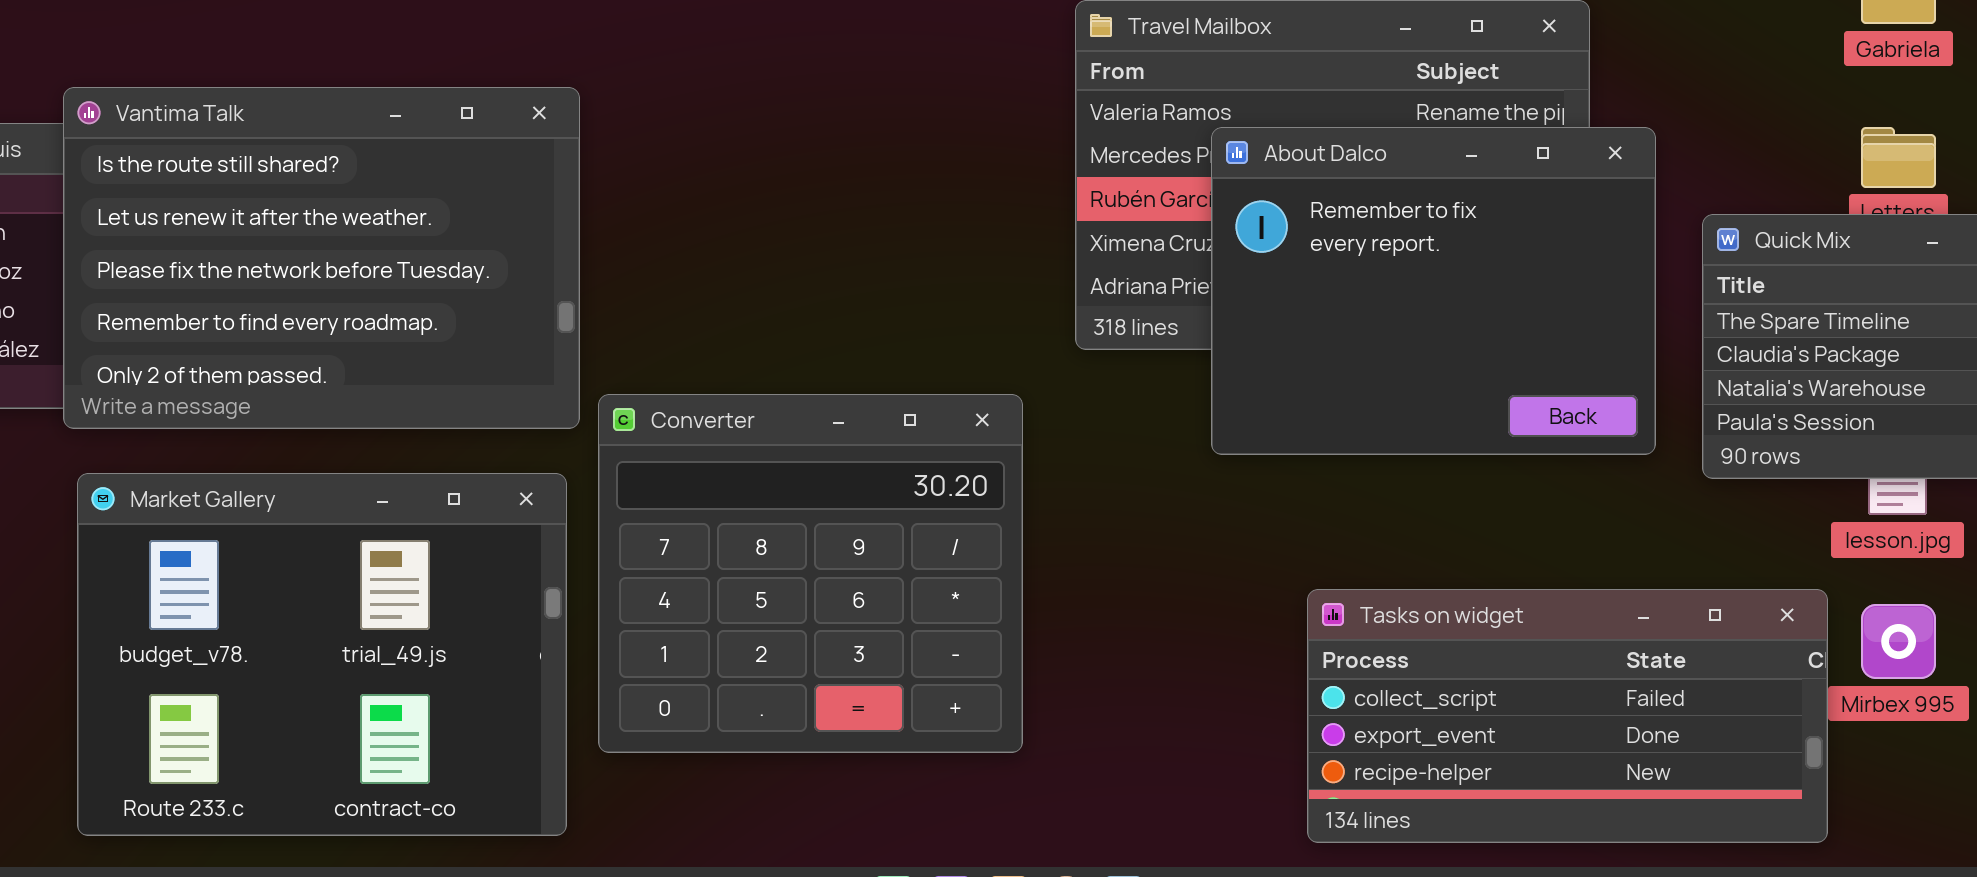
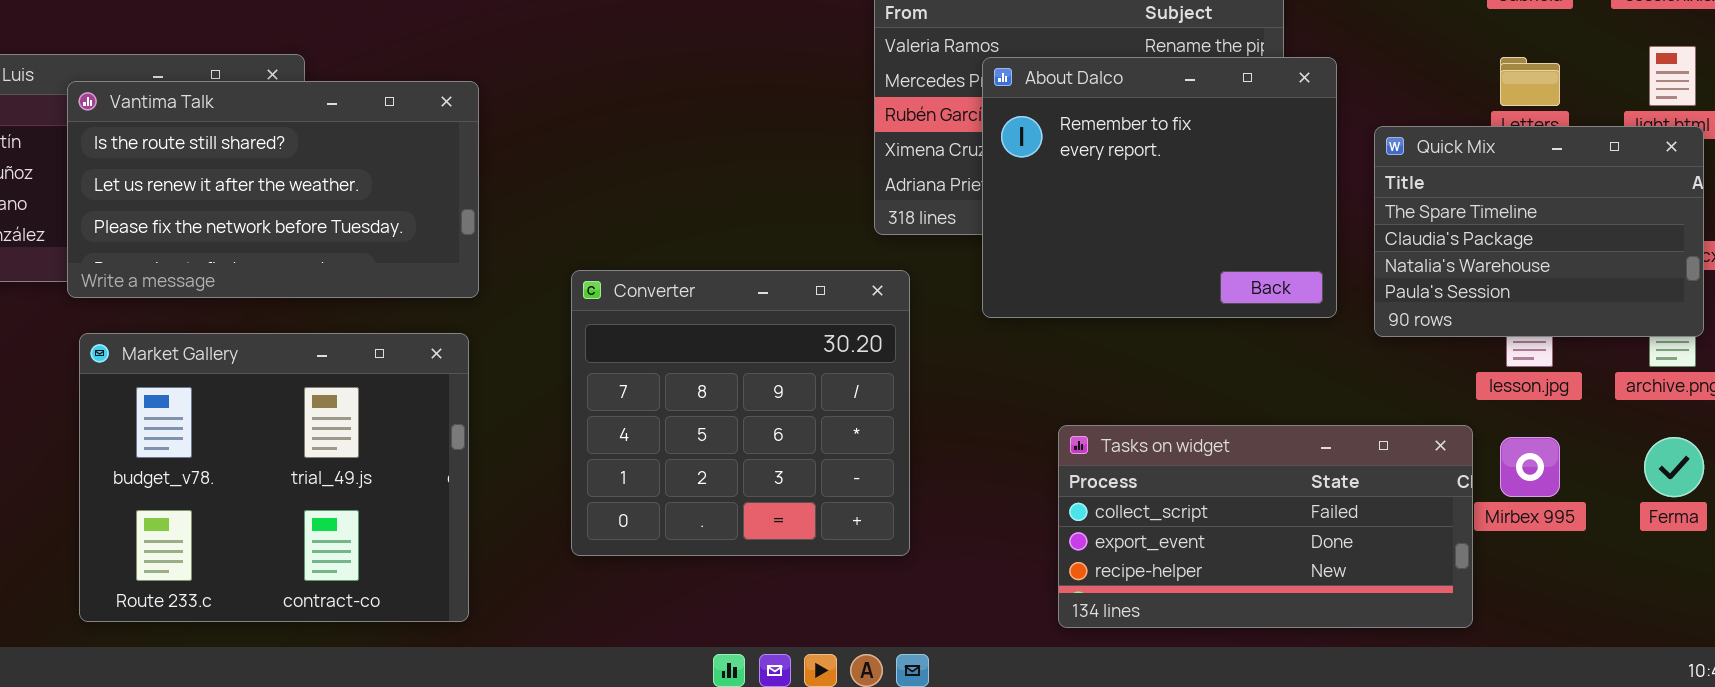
Vantima Talk: [63,87,580,429] -> [67,81,479,298], resized
Converter: [598,394,1023,753] -> [571,270,910,556], moved

